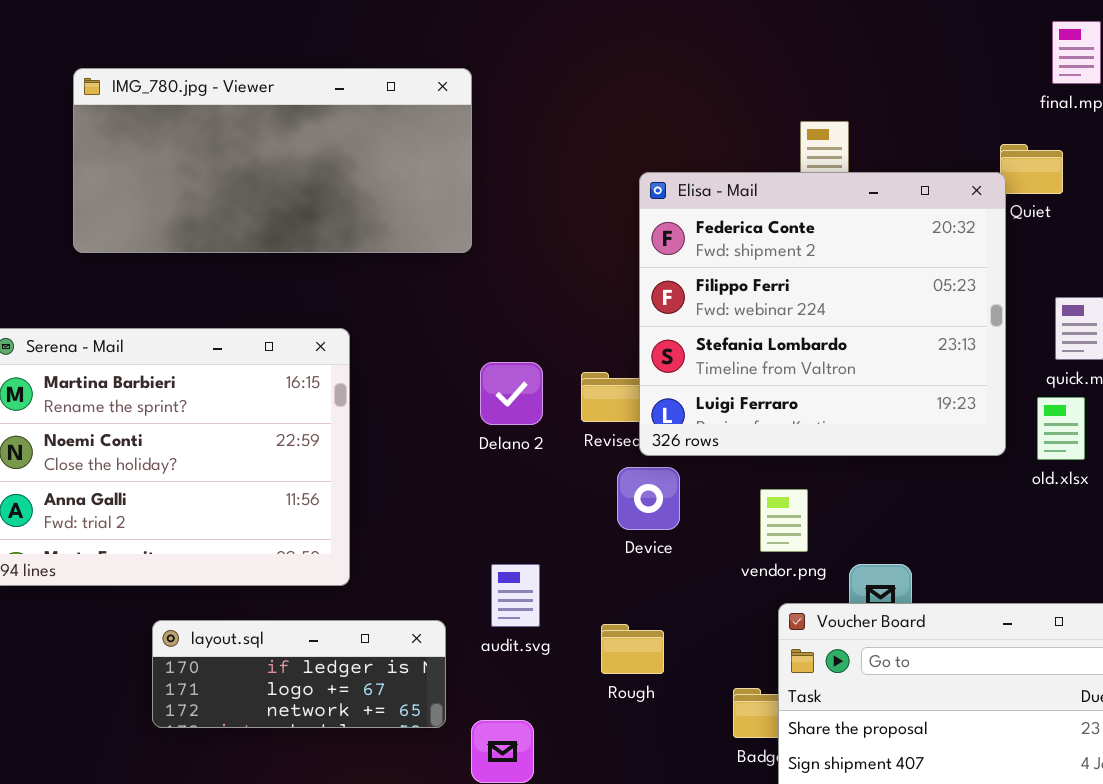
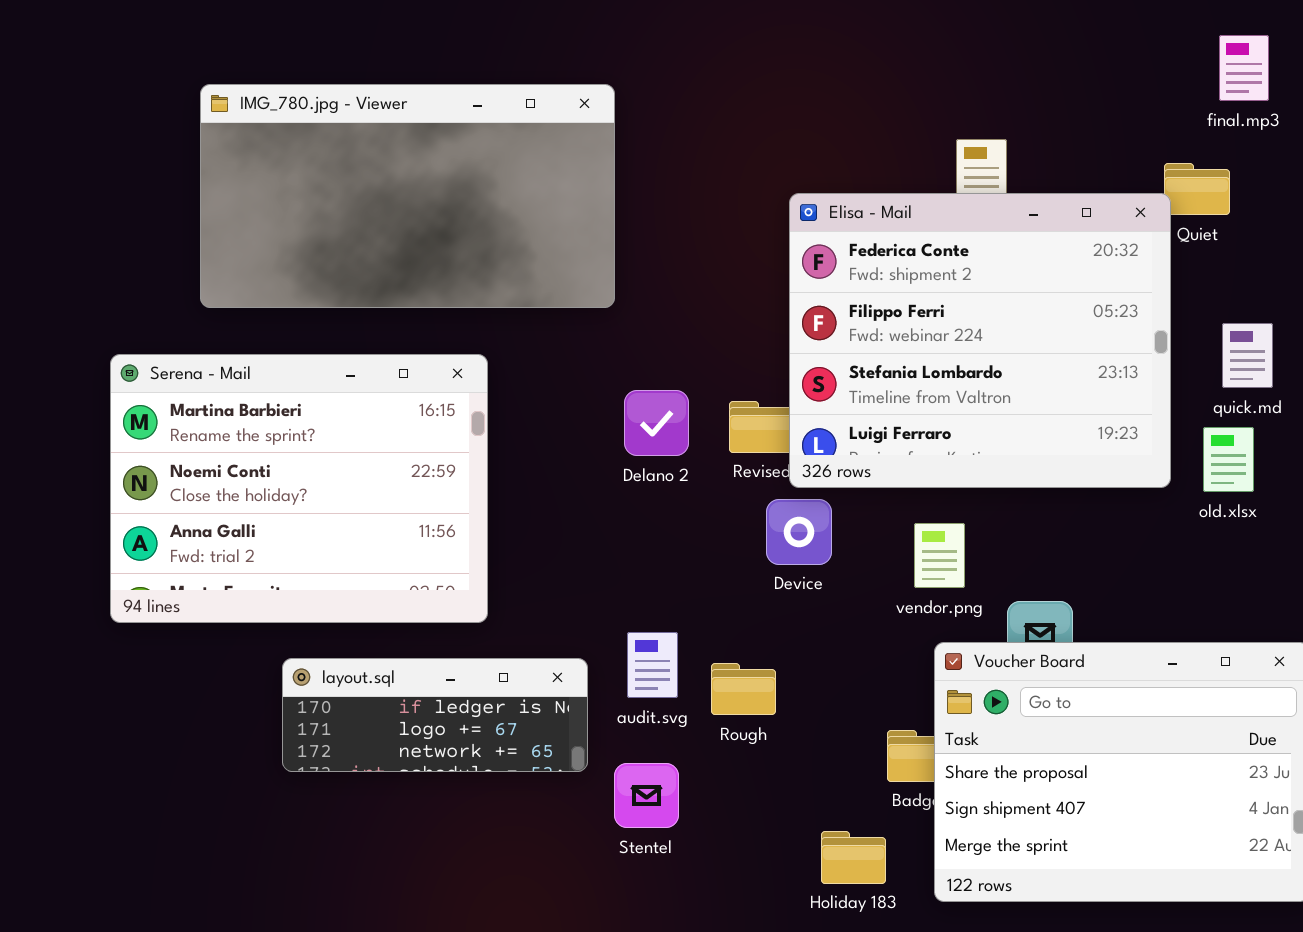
IMG_780.jpg - Viewer: [73,68,472,253] -> [200,84,615,308], resized
audit.svg: [491,564,540,627] -> [627,632,678,698], moved
Rough: [601,624,664,674] -> [711,663,776,715], moved

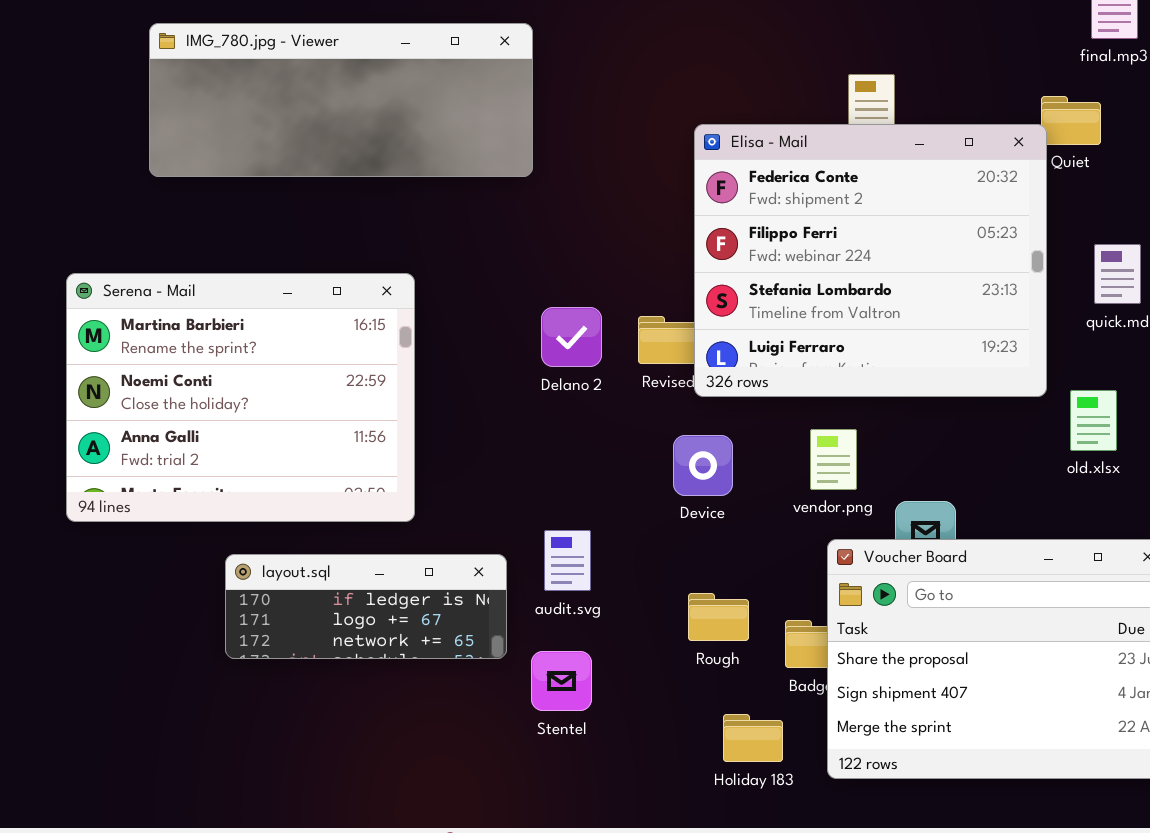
IMG_780.jpg - Viewer: [200,84,615,308] -> [149,23,533,177], resized
old.xlsx: [1203,427,1254,492] -> [1070,390,1117,451], moved
Device: [766,499,832,565] -> [673,435,733,496], moved
Rough: [711,663,776,715] -> [688,593,749,641], moved

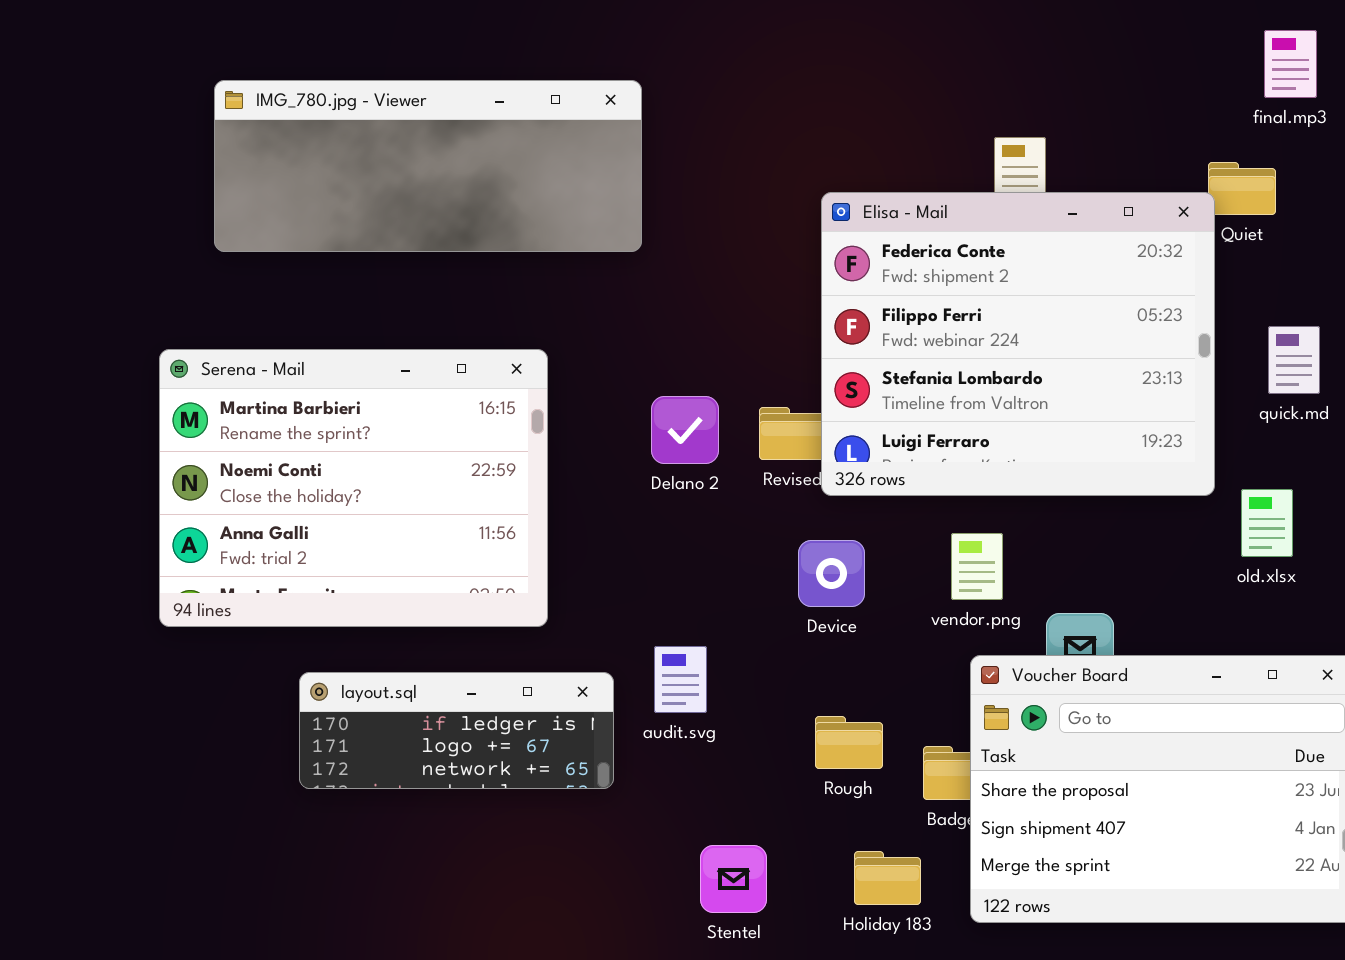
Serena - Mail: [66,273,415,522] -> [159,349,548,627], moved
Stentel: [531,651,592,711] -> [700,845,767,913], moved

